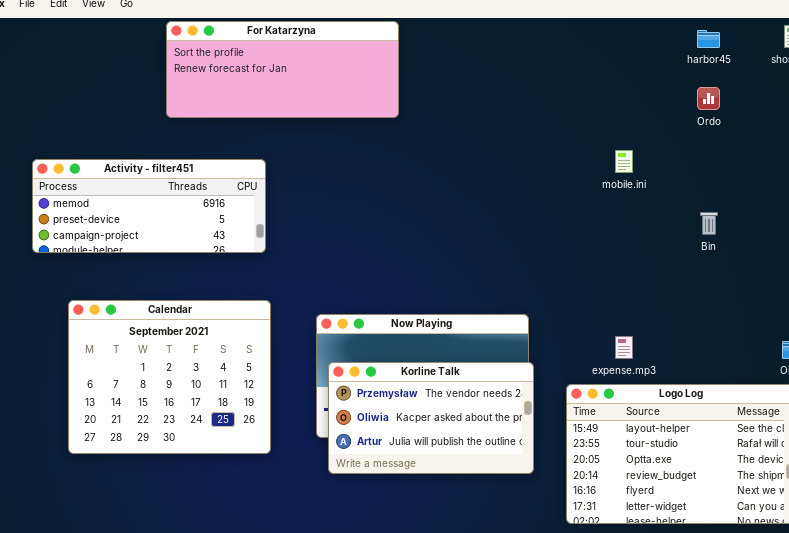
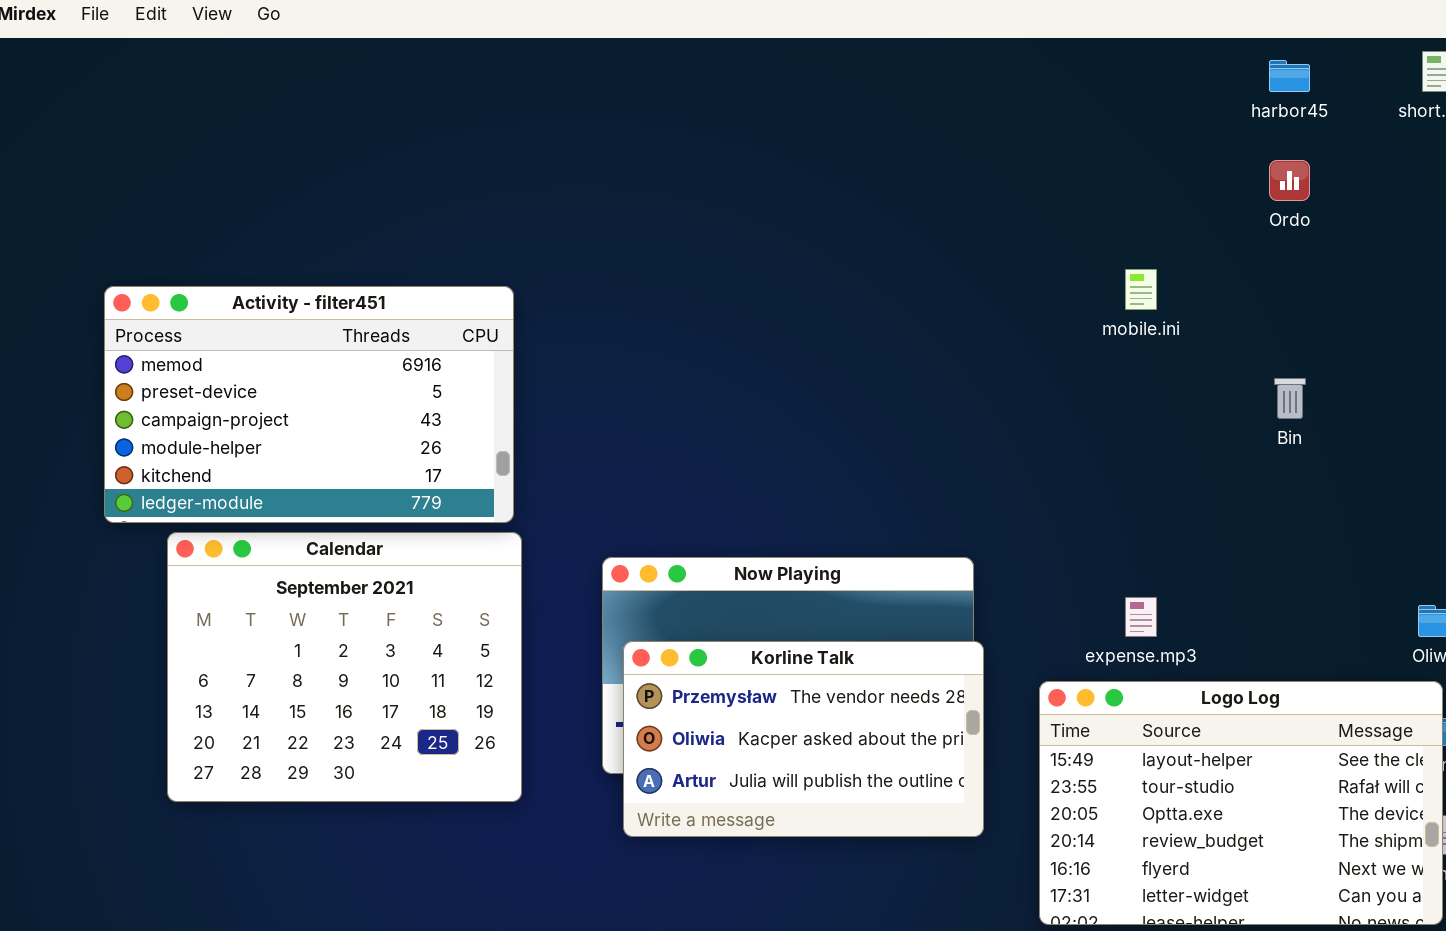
For Katarzyna: [166,21,399,118] -> none, closed
Activity - filter451: [32,159,266,253] -> [104,286,514,523], resized

